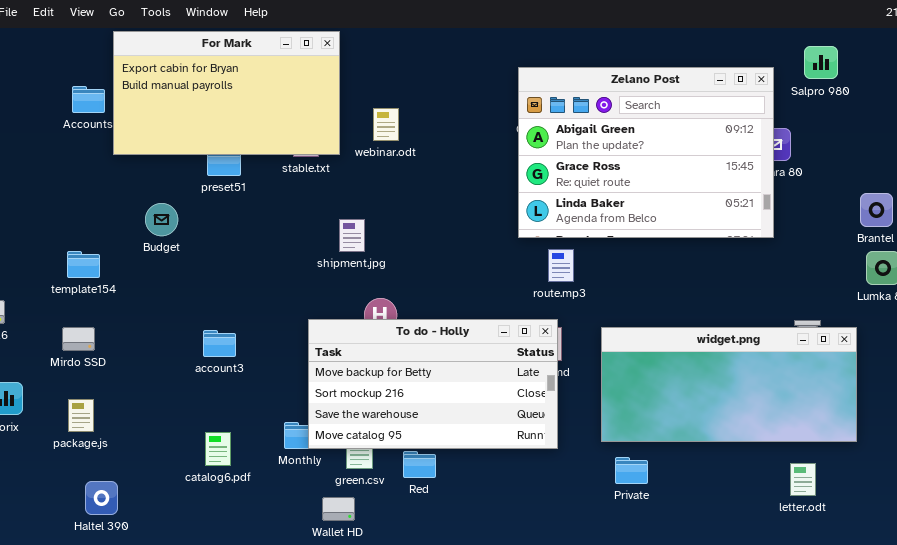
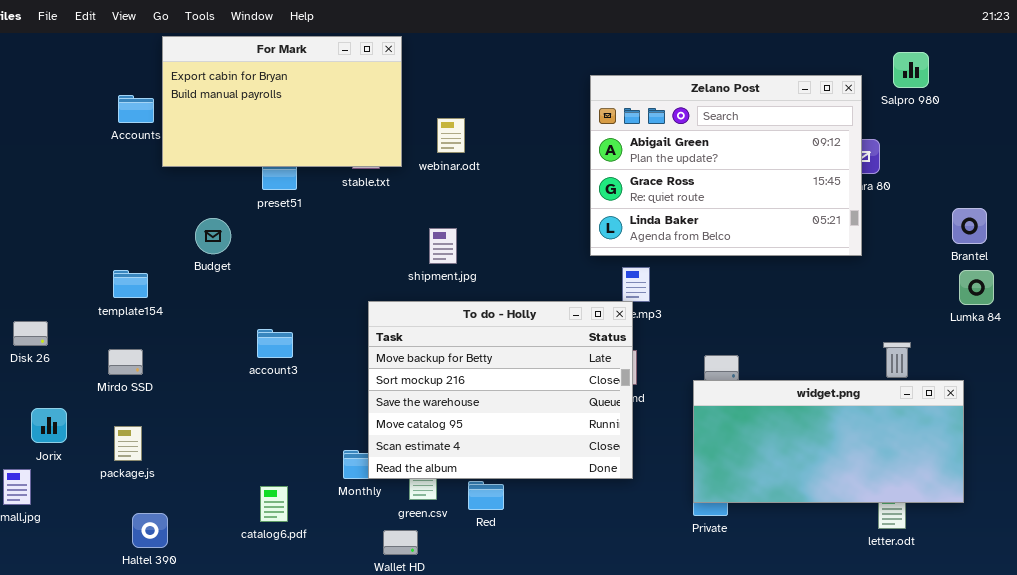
shipment.jpg: [339,219,365,252] -> [429,228,457,264], moved
To do - Holly: [308,319,558,449] -> [368,301,633,479], resized
widget.png: [601,327,857,442] -> [693,380,964,503], moved
account3: [203,330,236,357] -> [257,329,293,358], moved
catalog6.pdf: [205,432,231,466] -> [260,486,288,522], moved

